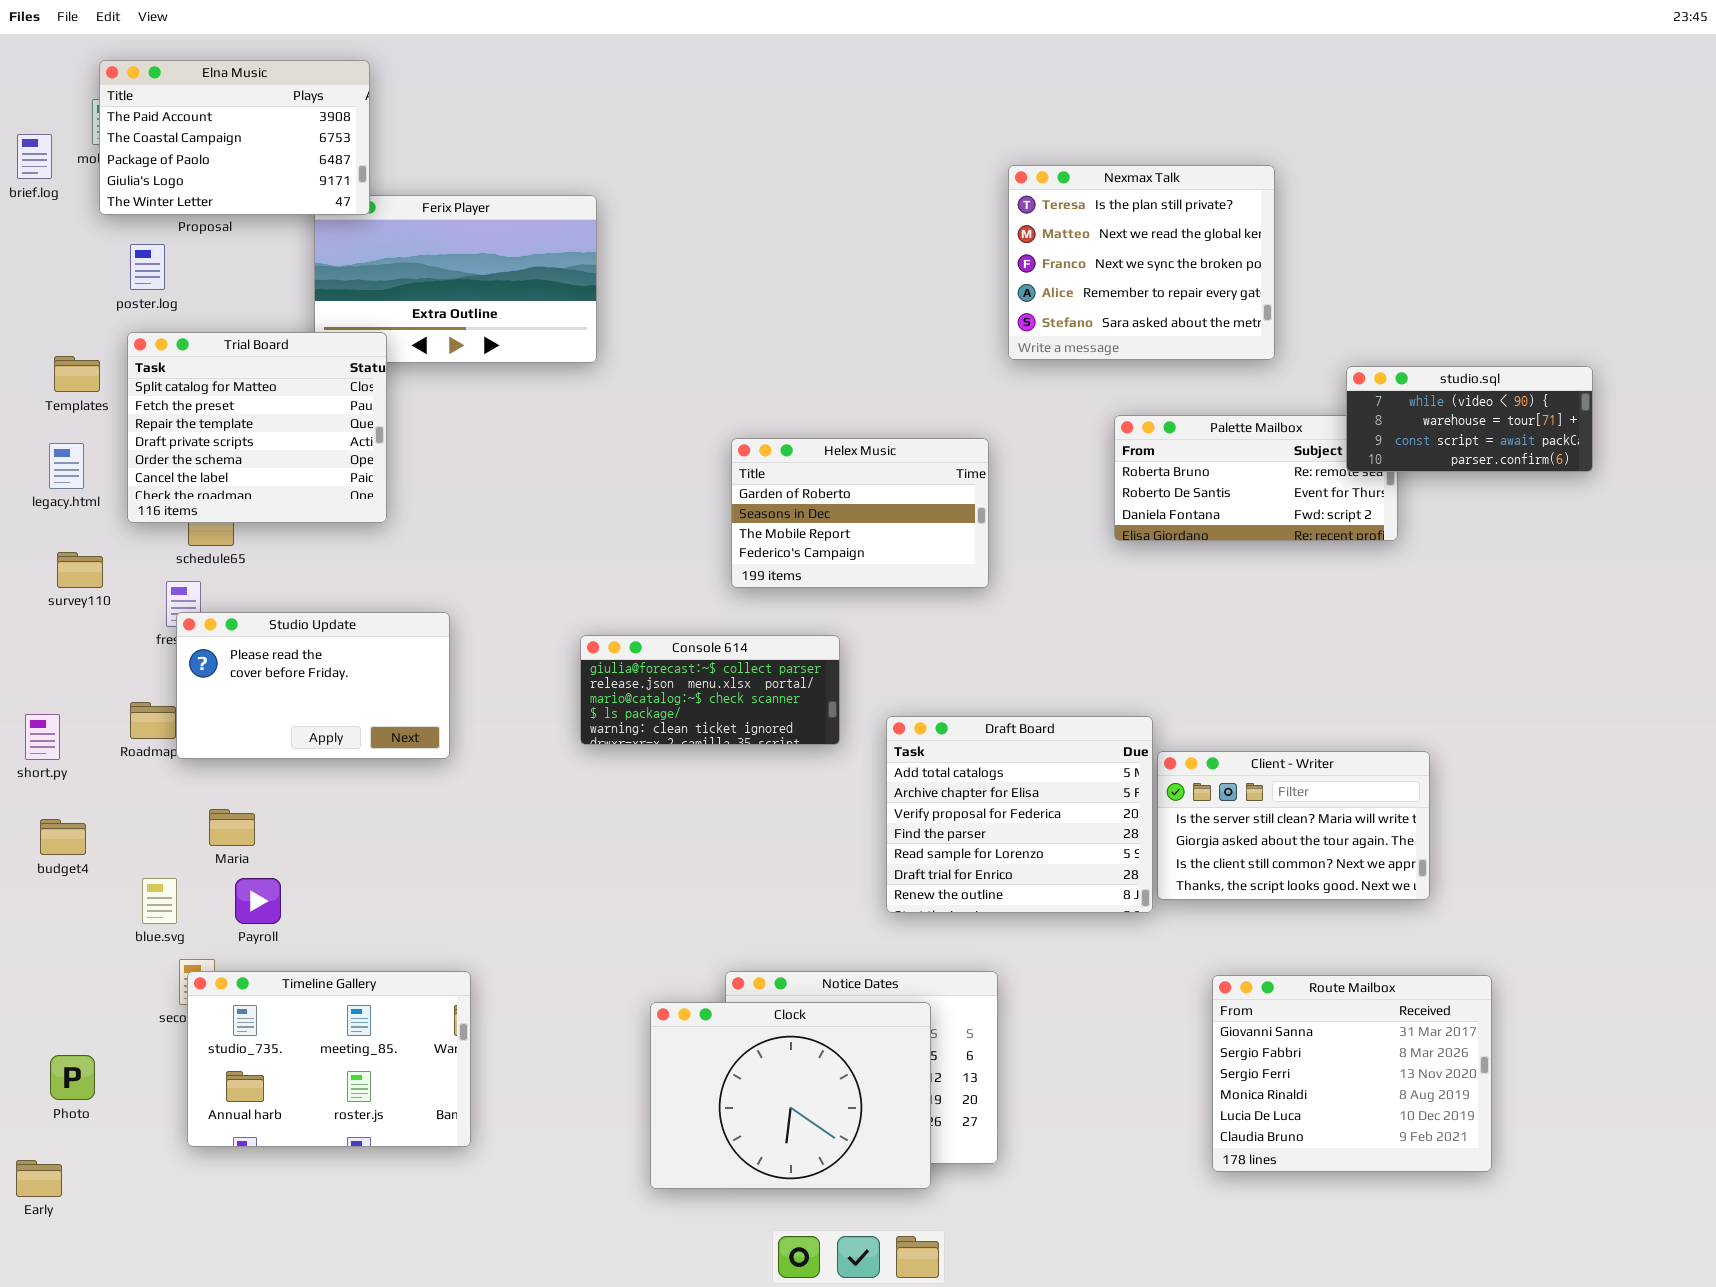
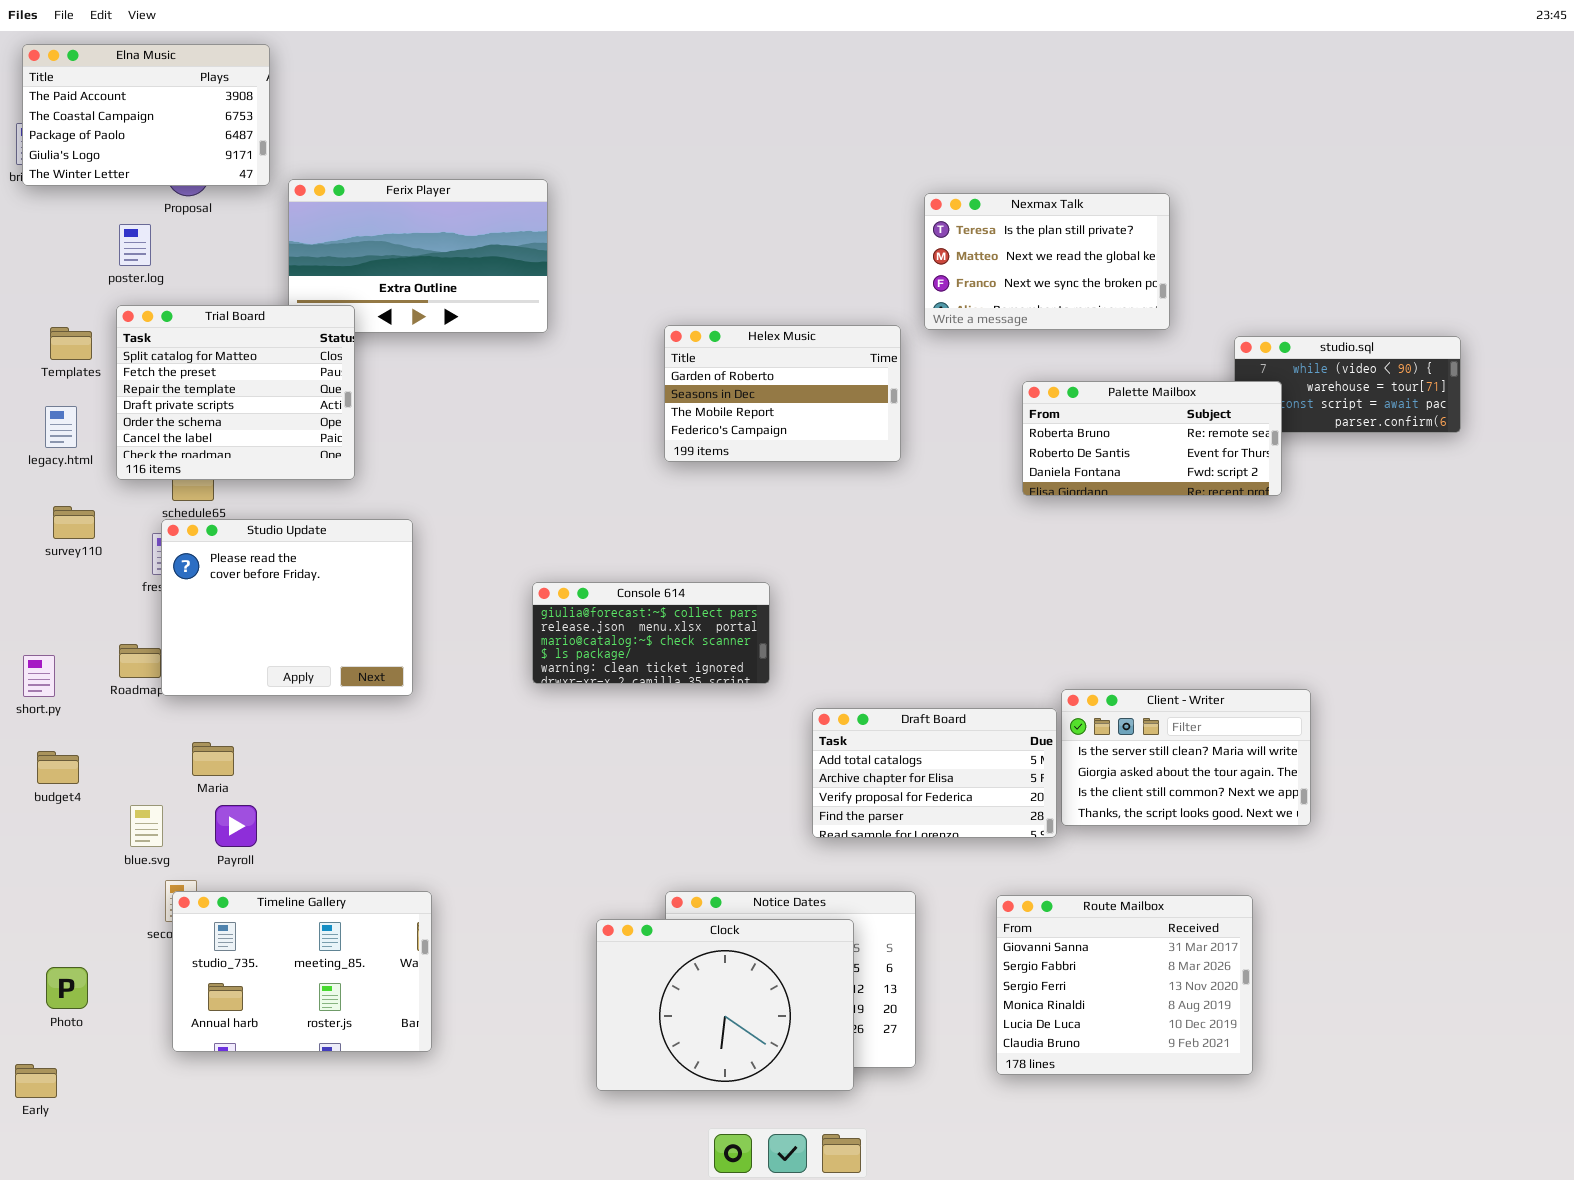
Elna Music: [99,60,370,215] -> [22,44,270,186], moved
Nexmax Talk: [1008,165,1275,360] -> [924,193,1170,330], resized
Palette Mailbox: [1114,415,1398,541] -> [1022,381,1282,496], raised
Helex Music: [731,438,989,588] -> [664,325,901,462], moved
Studio Update: [176,612,450,759] -> [161,519,413,696], resized
Draft Board: [886,716,1153,913] -> [812,708,1057,838], resized
Route Mailbox: [1212,975,1492,1172] -> [996,895,1253,1075], moved

